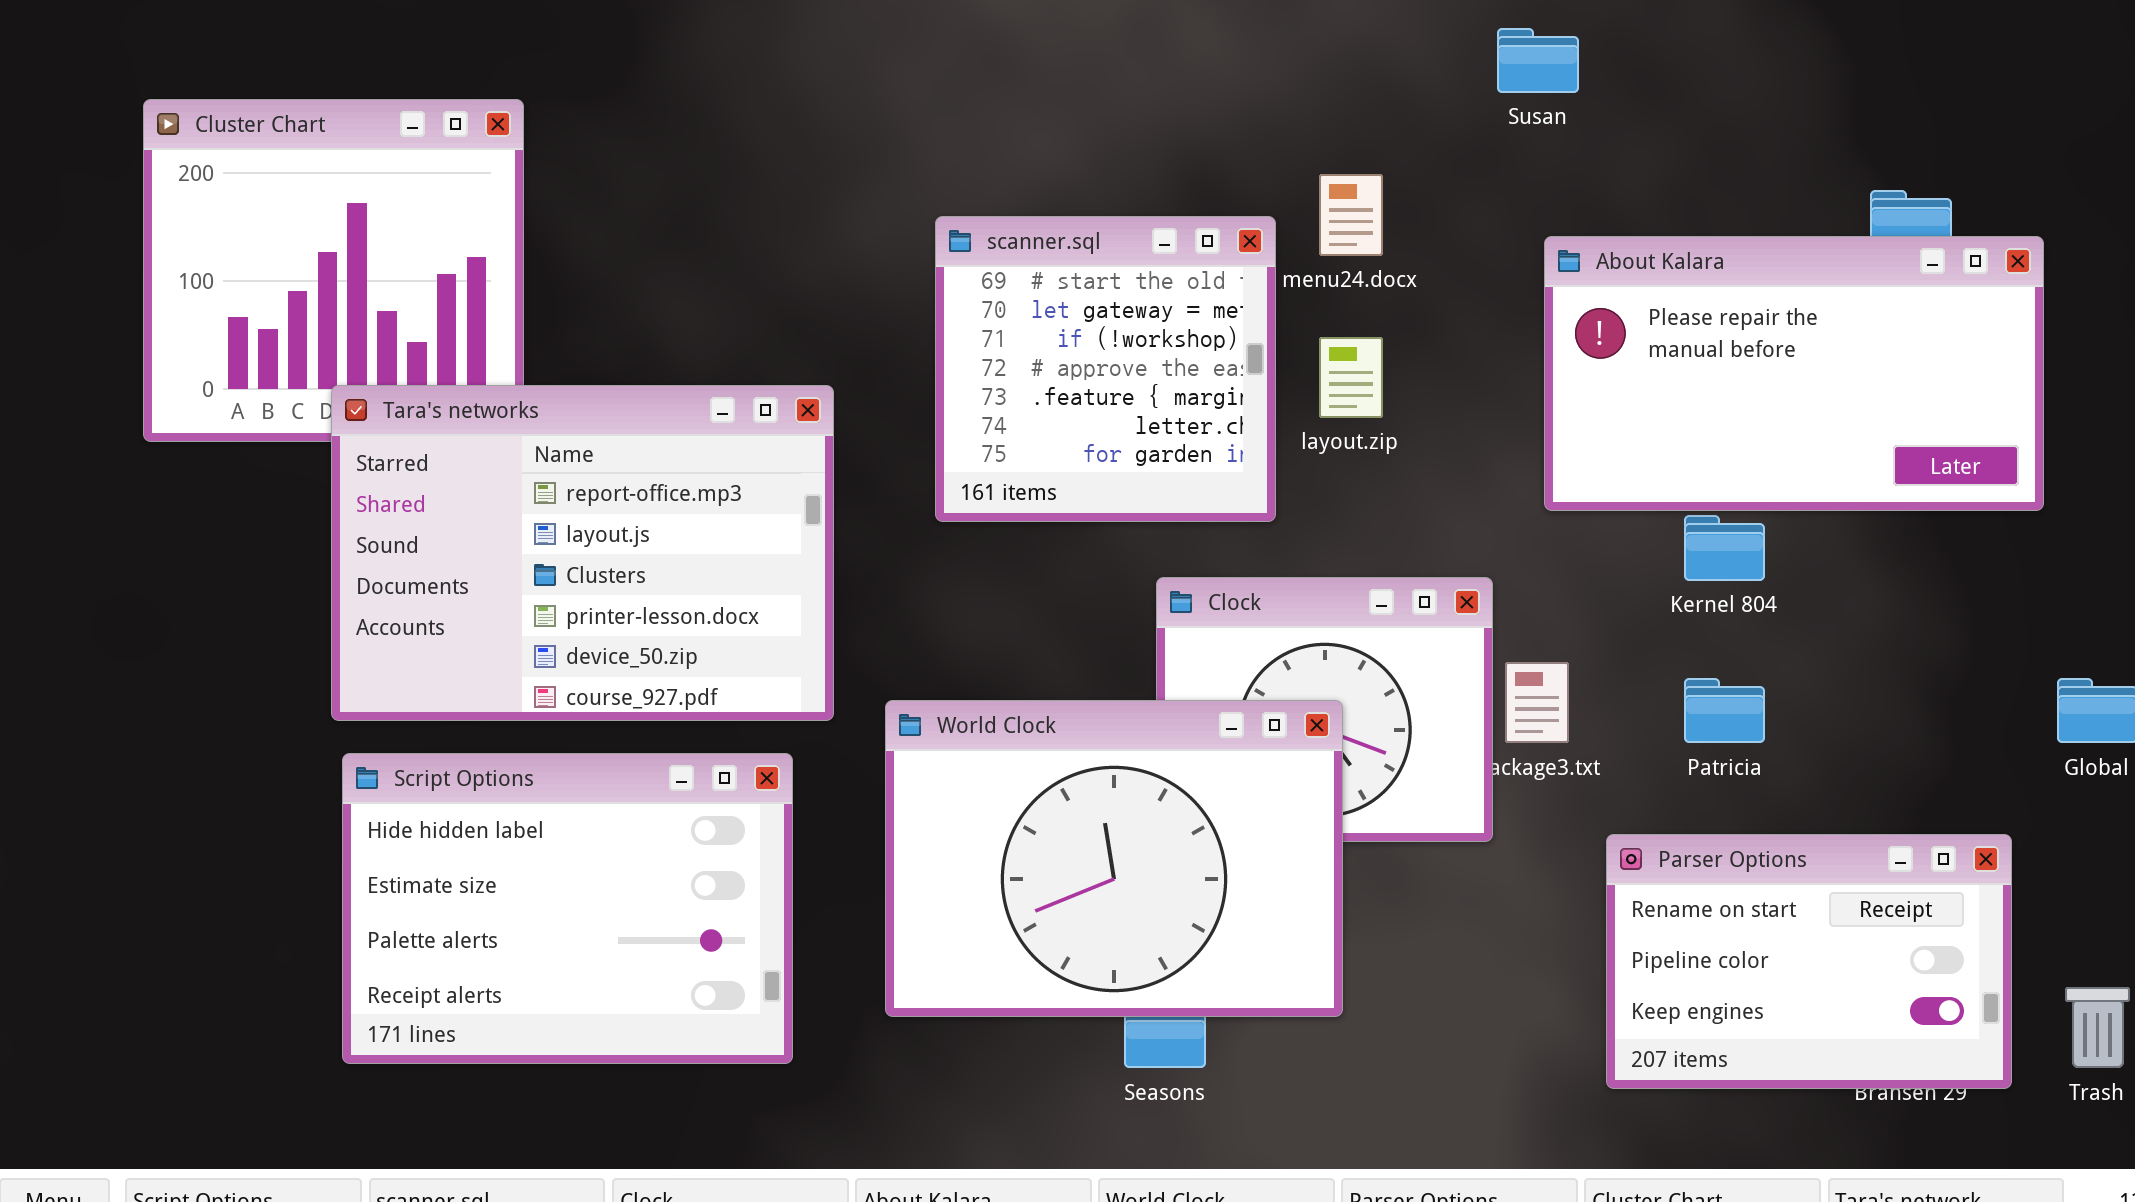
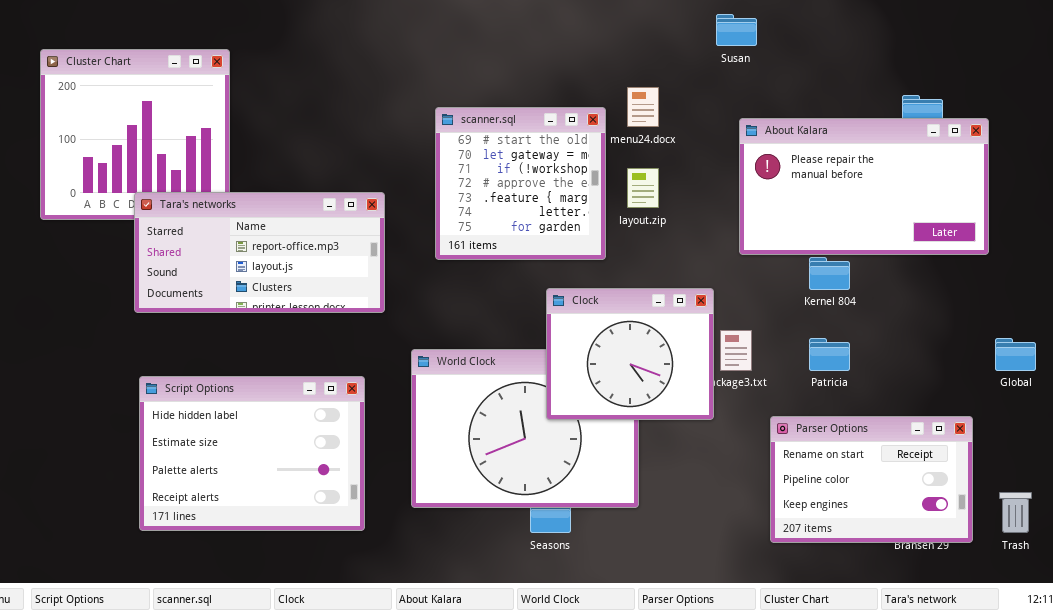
Tara's networks: [331,385,834,721] -> [134,192,385,313], resized
Clock: [1156,577,1493,842] -> [546,288,714,420], raised

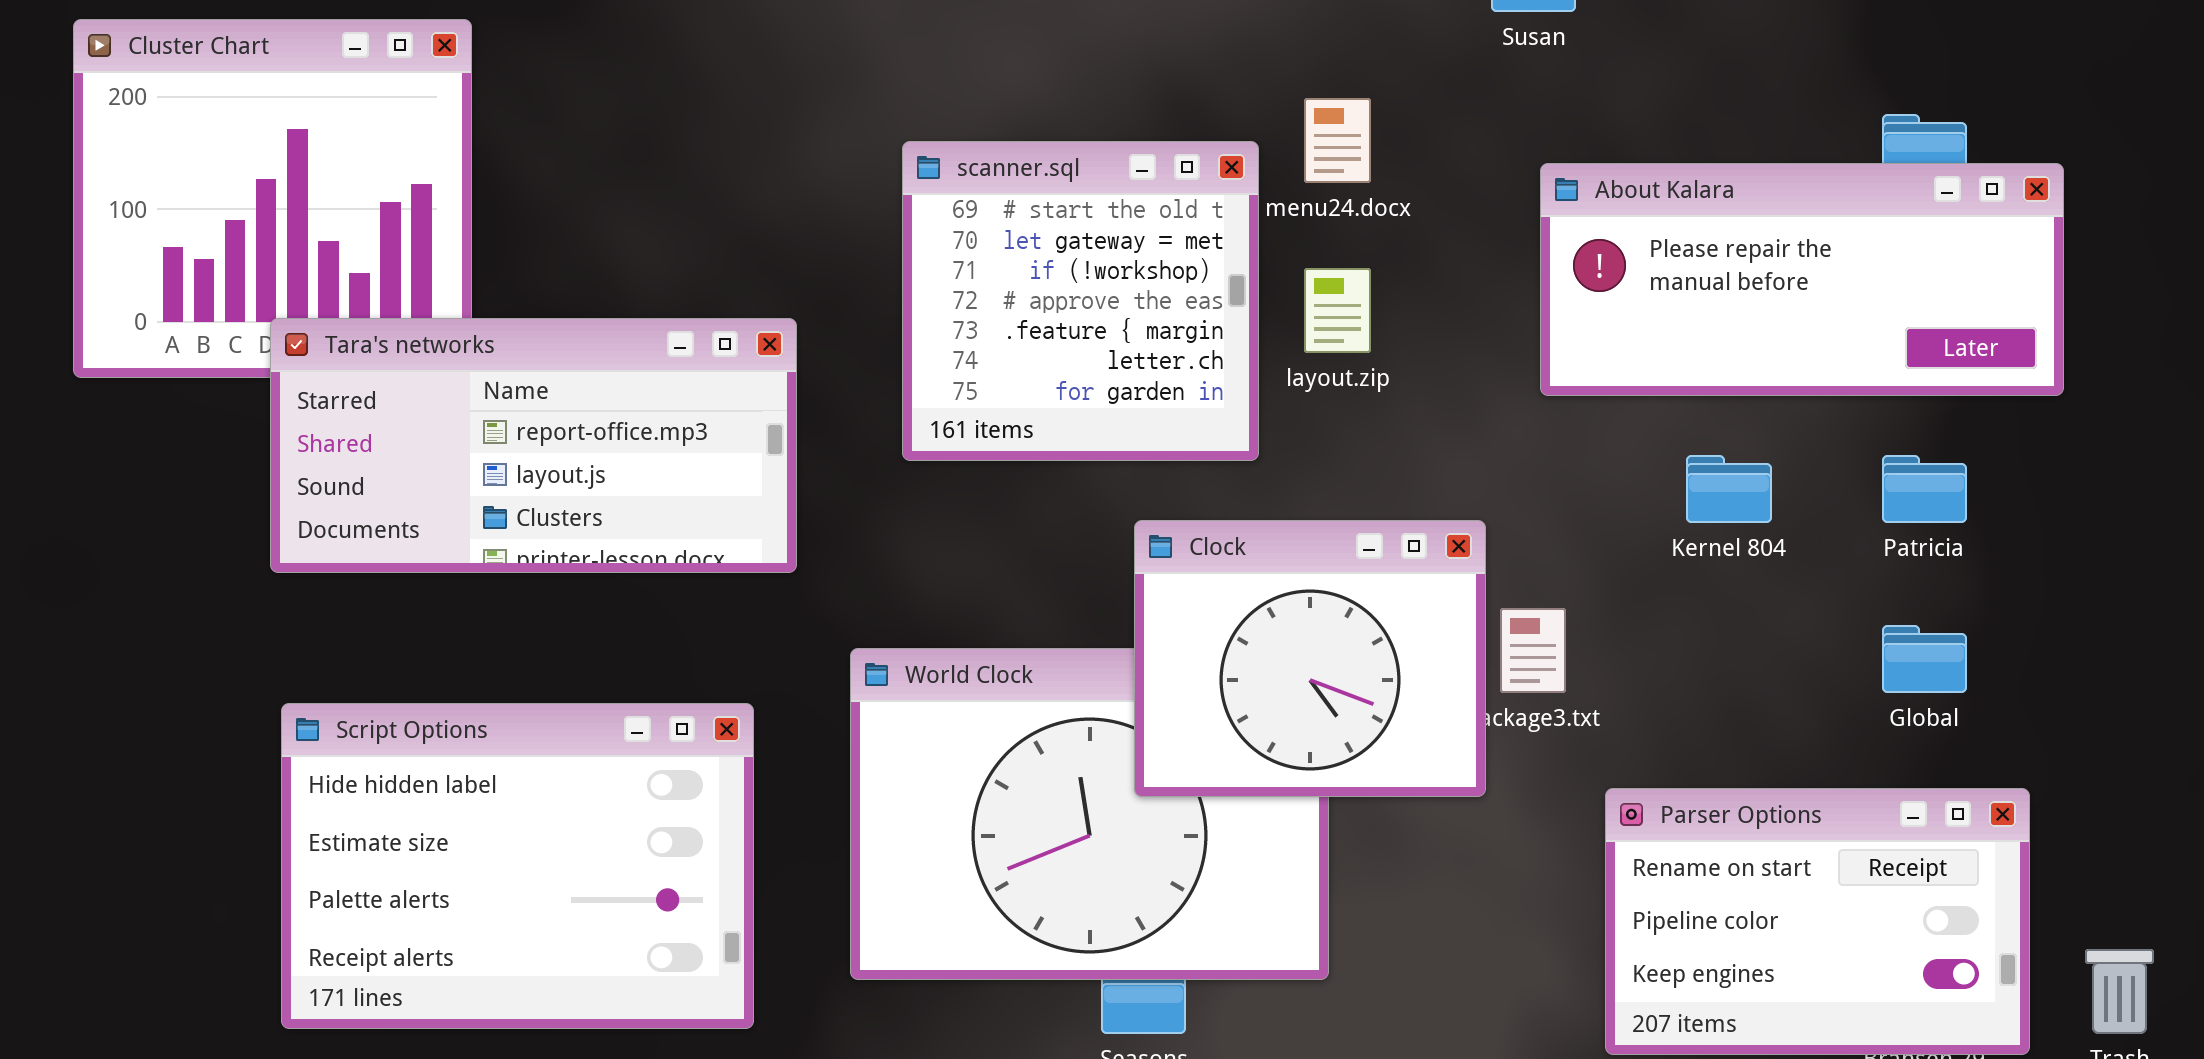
About Kalara: [739,118,989,255] -> [1540,163,2064,396], resized
Patricia: [809,338,850,371] -> [1882,455,1967,523], moved
Global: [995,338,1036,371] -> [1882,625,1967,693], moved

